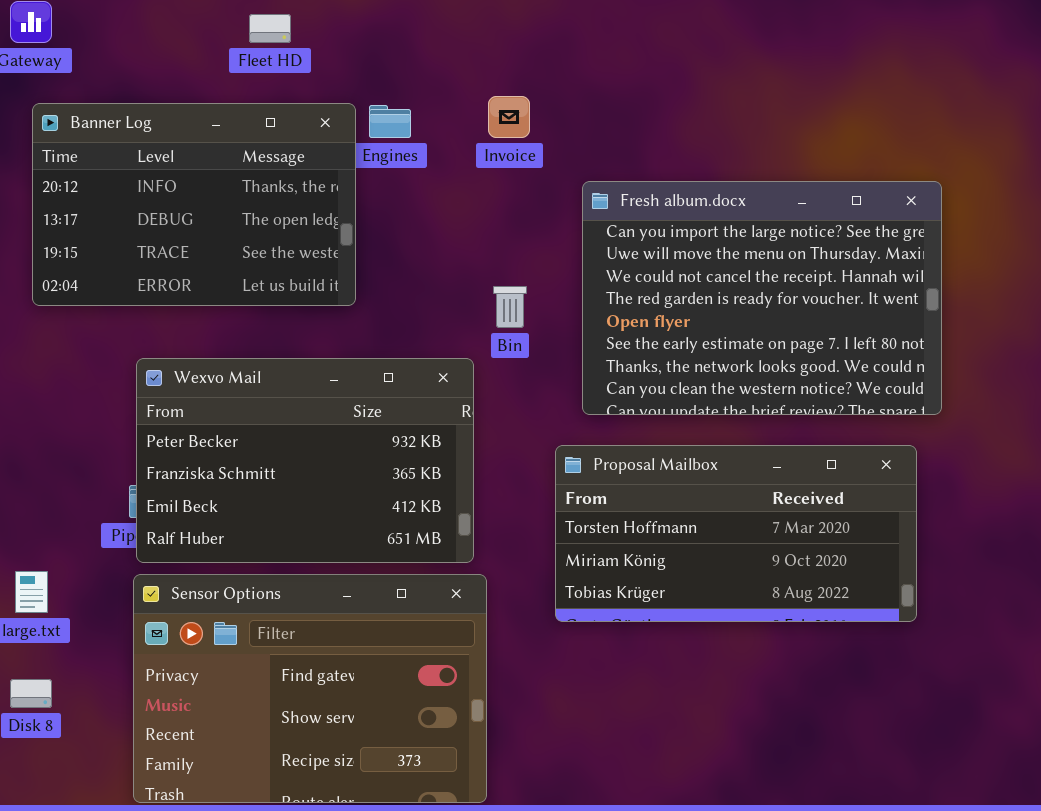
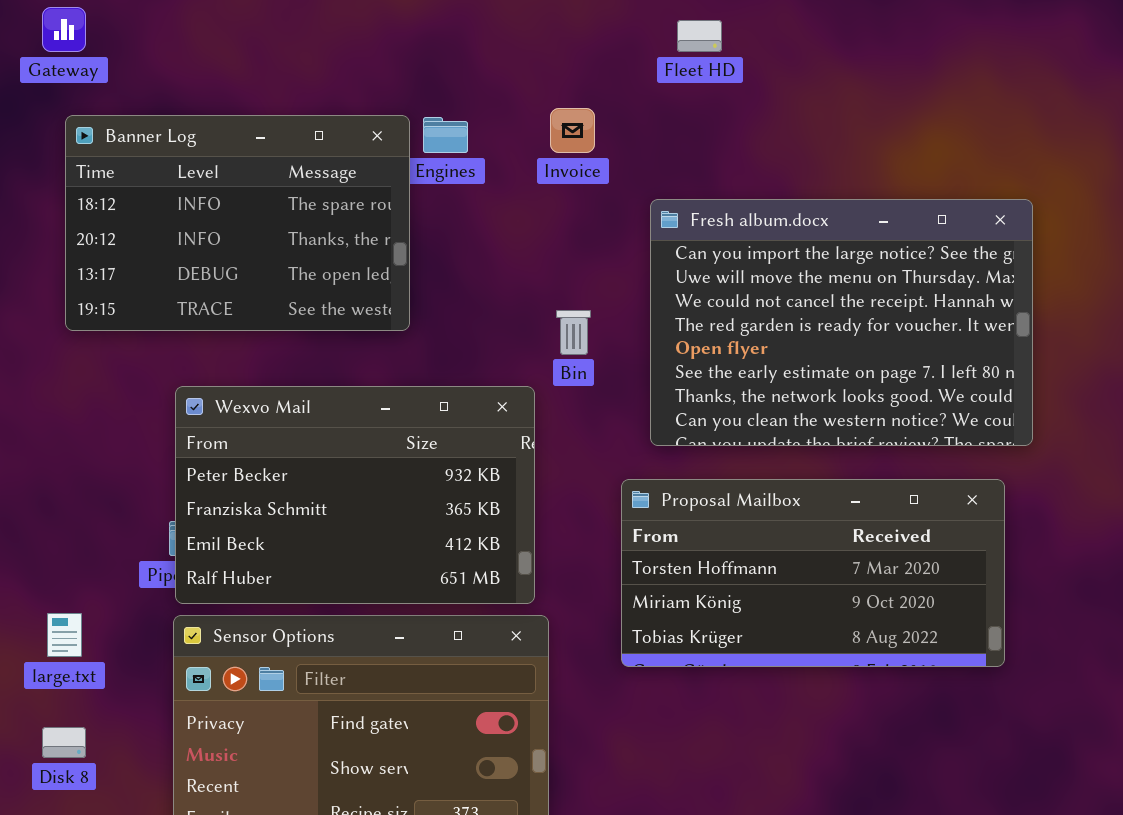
Fleet HD: [249,14,291,43] -> [677,20,722,52], moved
Banner Log: [32,103,356,306] -> [65,115,410,331], scrolled up 1 row

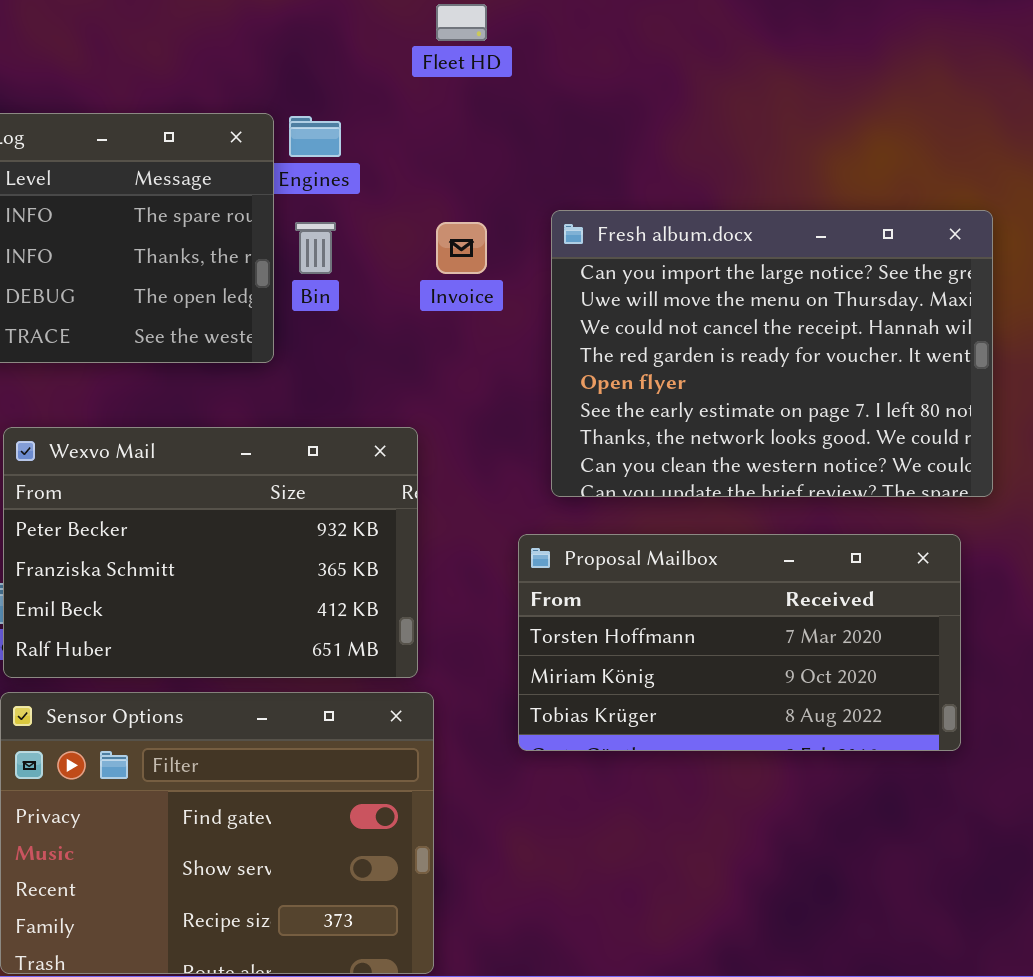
Fleet HD: [677,20,722,52] -> [436,4,487,41], moved
Invoice: [550,108,595,153] -> [436,222,487,274], moved
Bin: [556,310,591,355] -> [295,222,336,274], moved

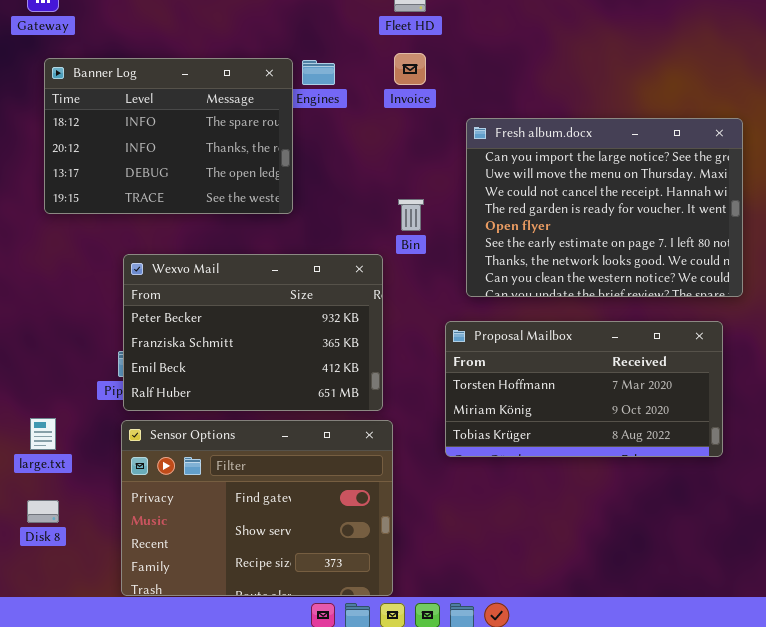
Bin: [295,222,336,274] -> [398,199,424,231], moved
Invoice: [436,222,487,274] -> [394,53,426,85], moved

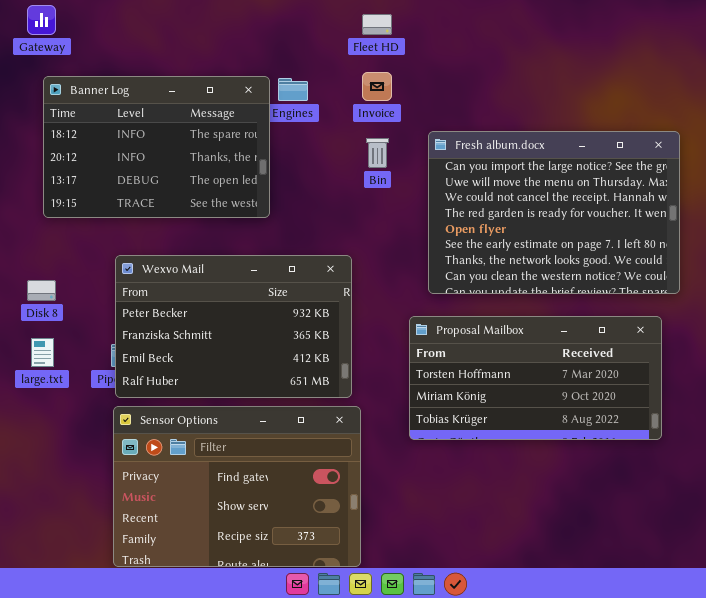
Bin: [398,199,424,231] -> [366,138,389,168], moved
large.txt: [30,418,56,450] -> [31,338,54,367], moved
Disk 8: [27,500,59,523] -> [27,280,56,301], moved

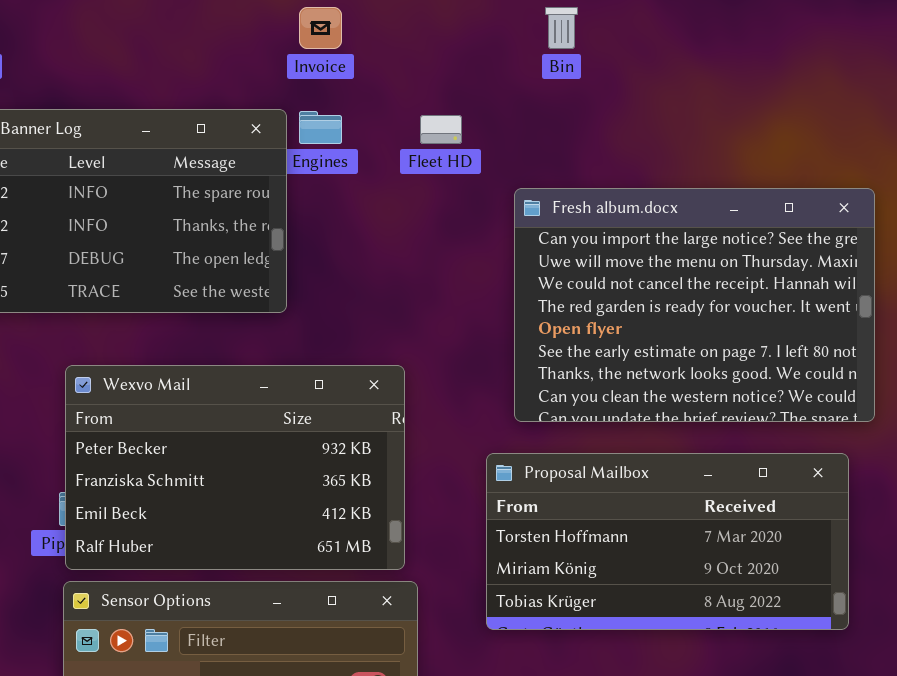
Fleet HD: [362,14,392,35] -> [420,115,462,144], moved
Invoice: [362,72,392,101] -> [299,7,342,49], moved
Bin: [366,138,389,168] -> [545,7,578,49], moved

